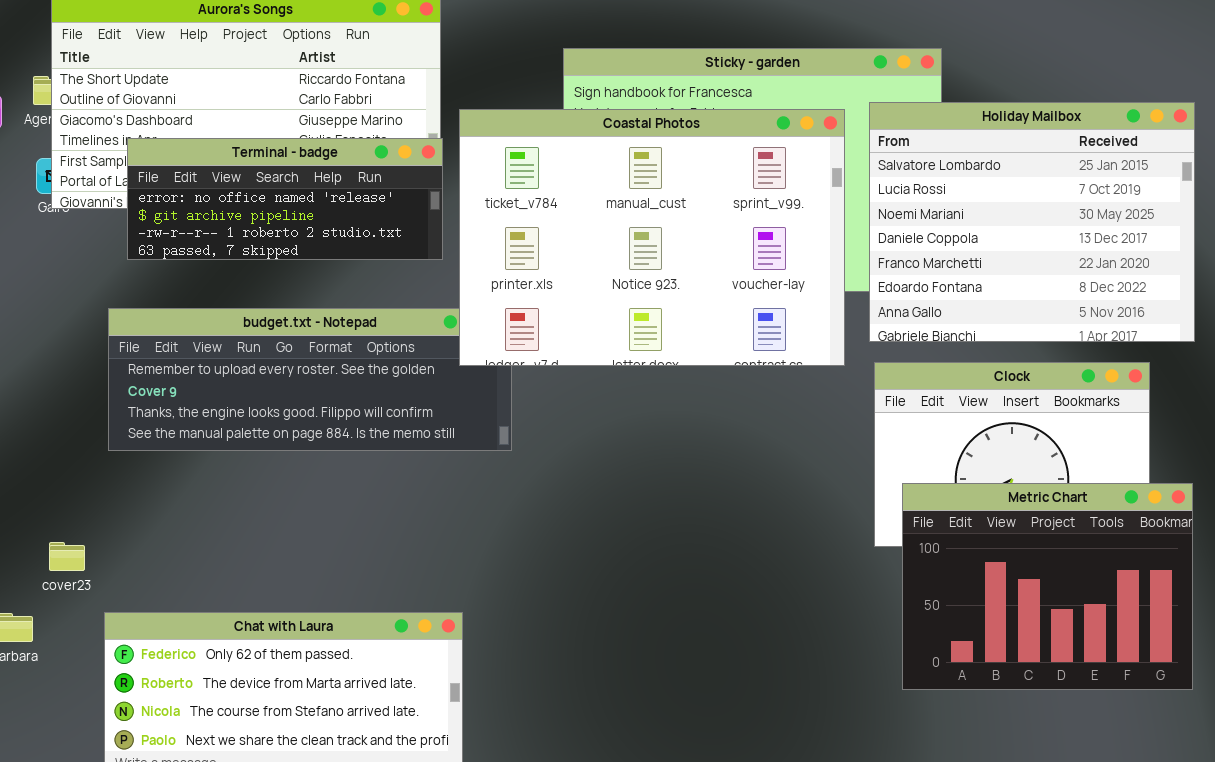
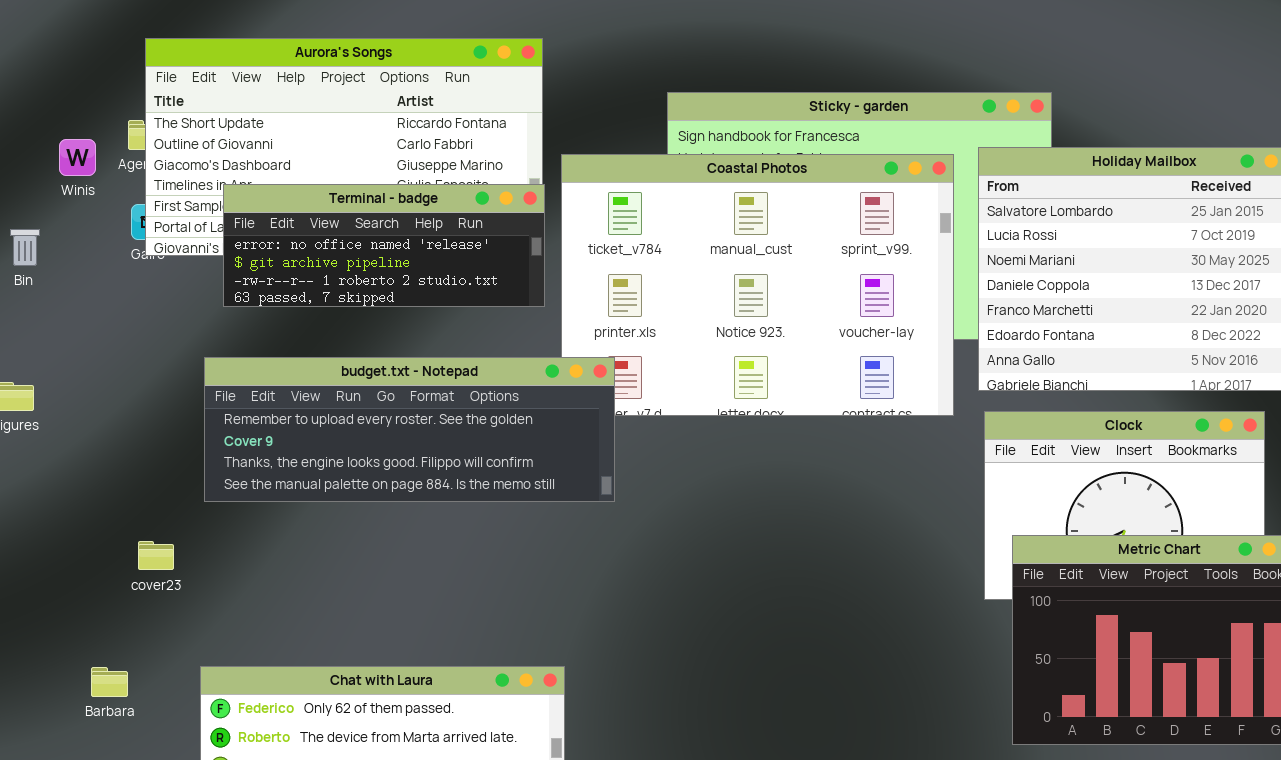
budget.txt - Notepad: [108,308,512,451] -> [204,357,615,502], raised
cover23: [49,542,85,571] -> [138,541,174,570], moved

